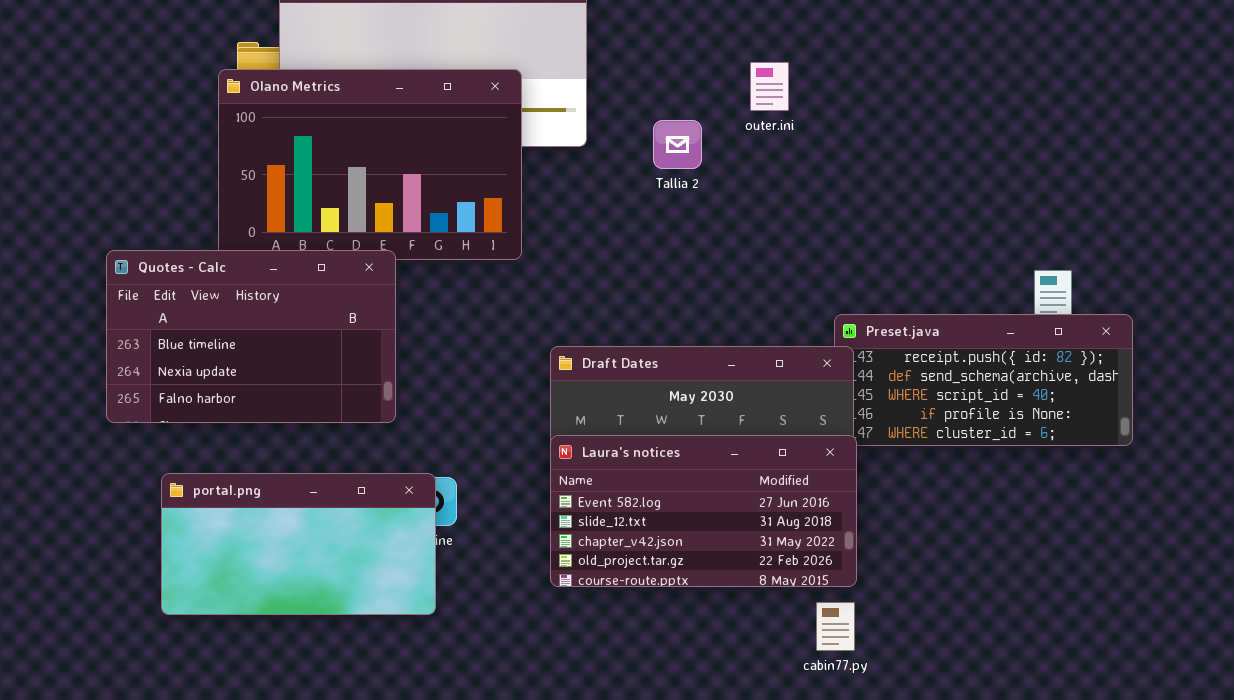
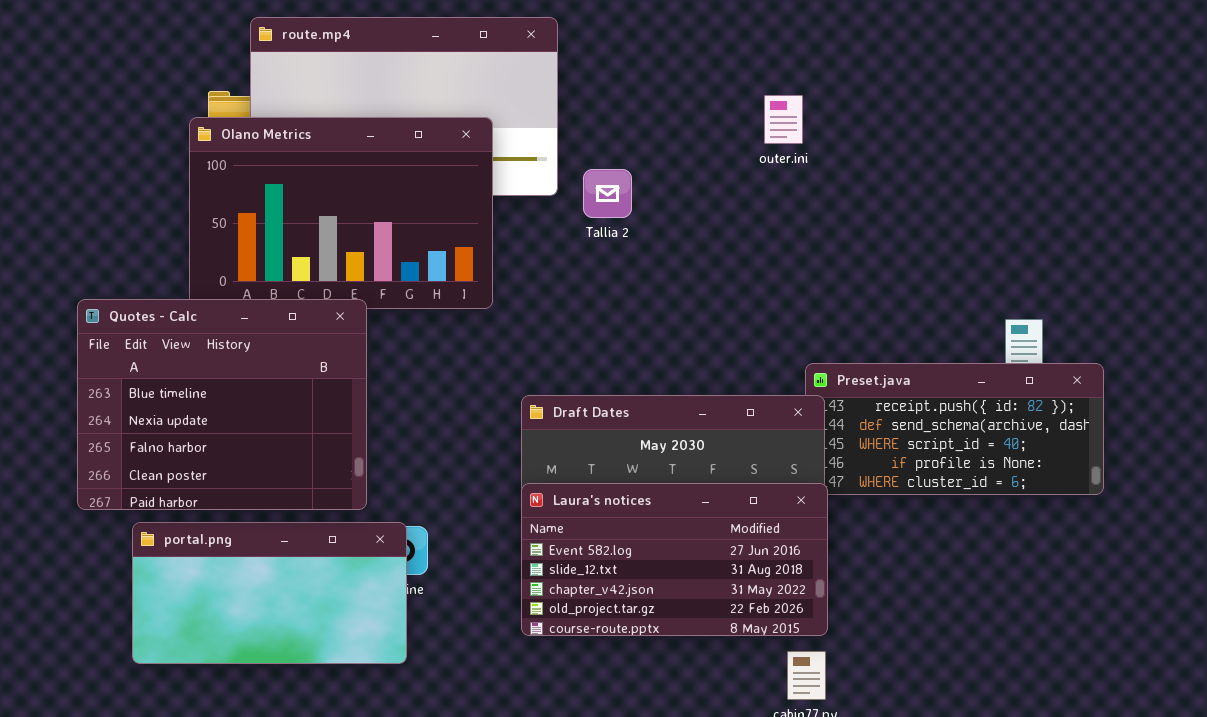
outer.ini: [750,62,789,111] -> [764,95,803,144], moved
Tallia 2: [653,120,702,169] -> [583,169,632,218], moved
Quotes - Calc: [106,250,396,423] -> [77,299,367,510], resized

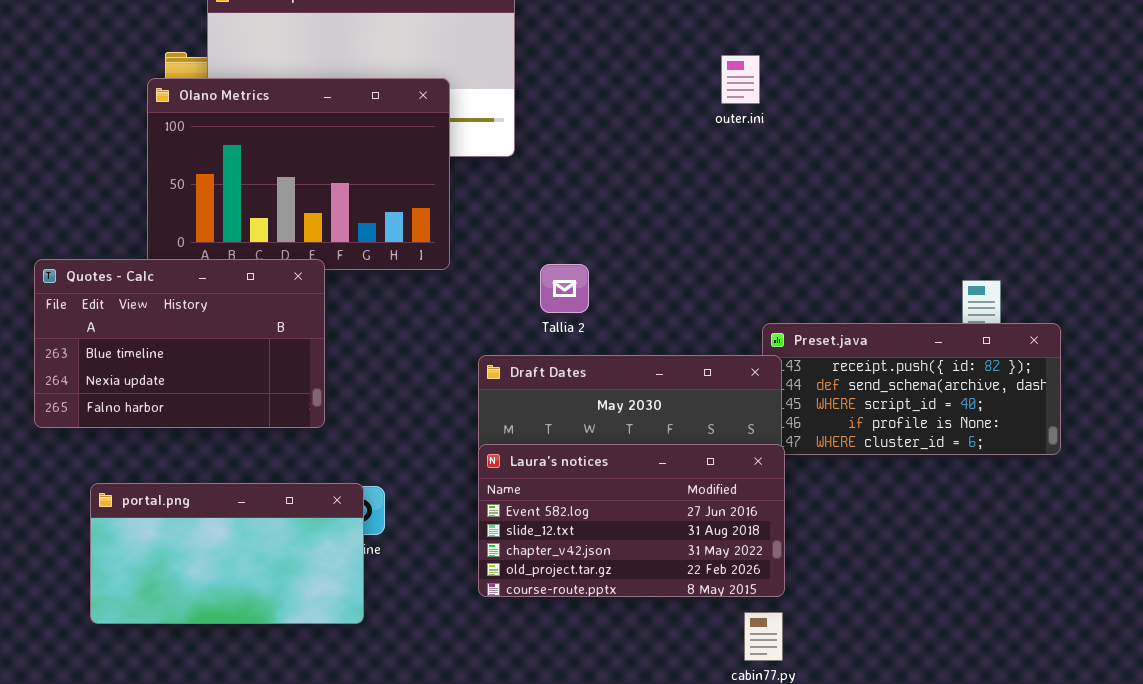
Tallia 2: [583,169,632,218] -> [540,264,589,313], moved
Quotes - Calc: [77,299,367,510] -> [34,259,325,428], resized

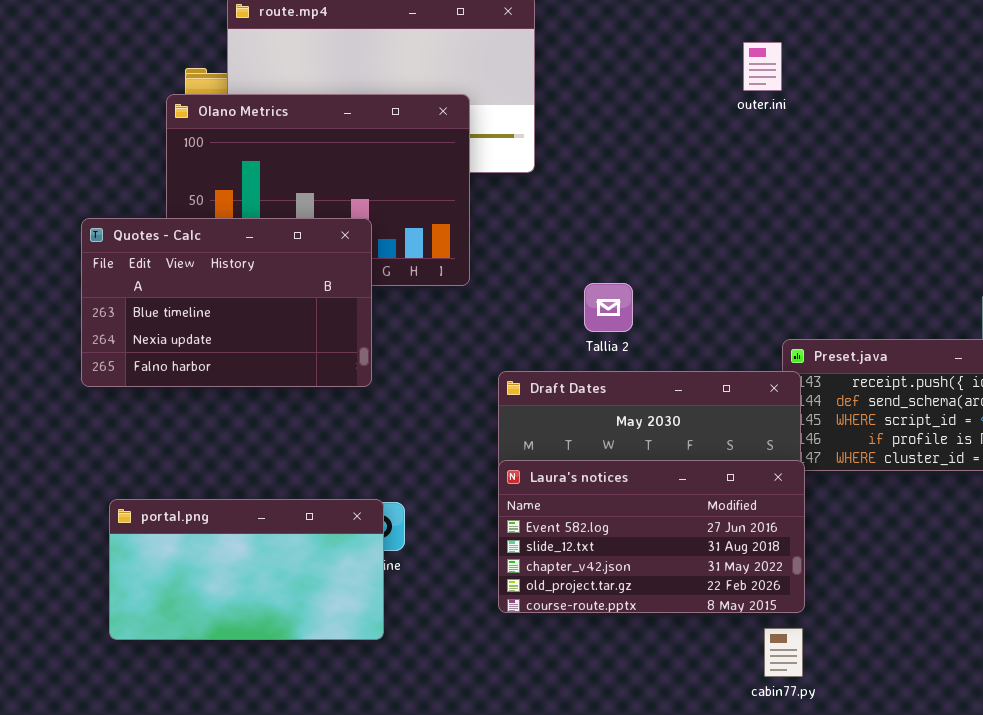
outer.ini: [721,55,760,104] -> [743,42,782,91], moved
Quotes - Calc: [34,259,325,428] -> [81,218,372,387], moved
Tallia 2: [540,264,589,313] -> [584,283,633,332], moved

